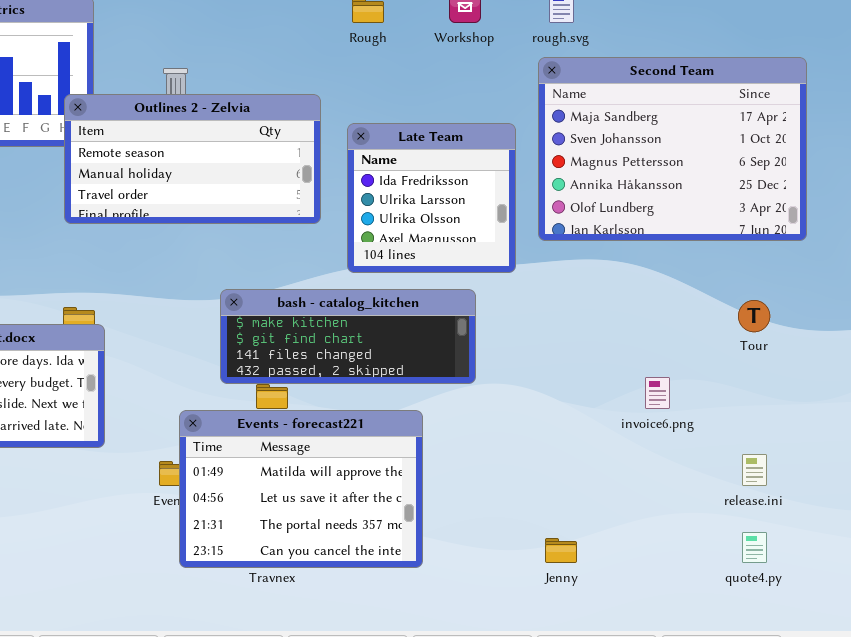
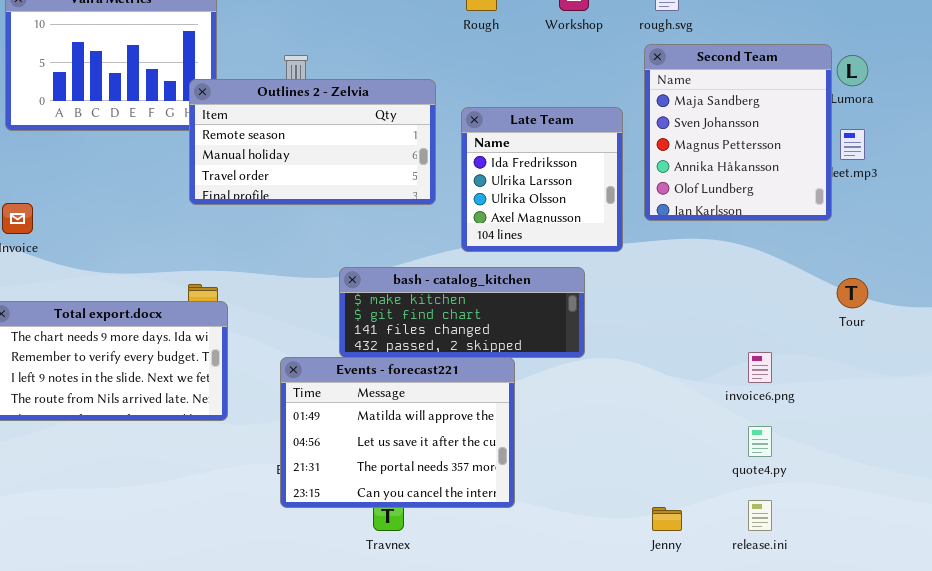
Second Team: [538,57,807,241] -> [644,44,832,221], resized
Events - forecast221: [179,410,423,568] -> [280,357,515,508], moved
release.ini: [742,454,767,486] -> [748,500,772,531], moved
quote4.py: [742,532,767,563] -> [748,426,772,457], moved

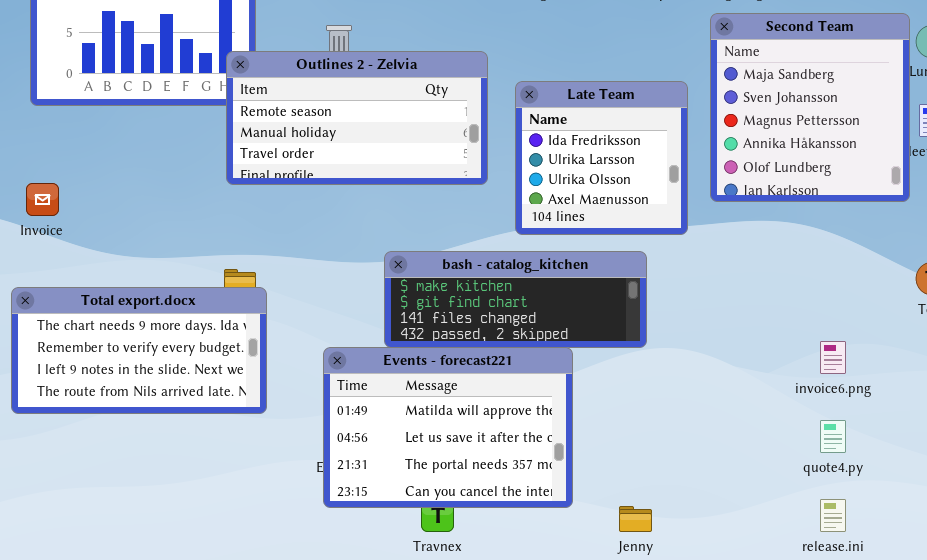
Jenny: [652,507,682,531] -> [619,506,652,532], moved

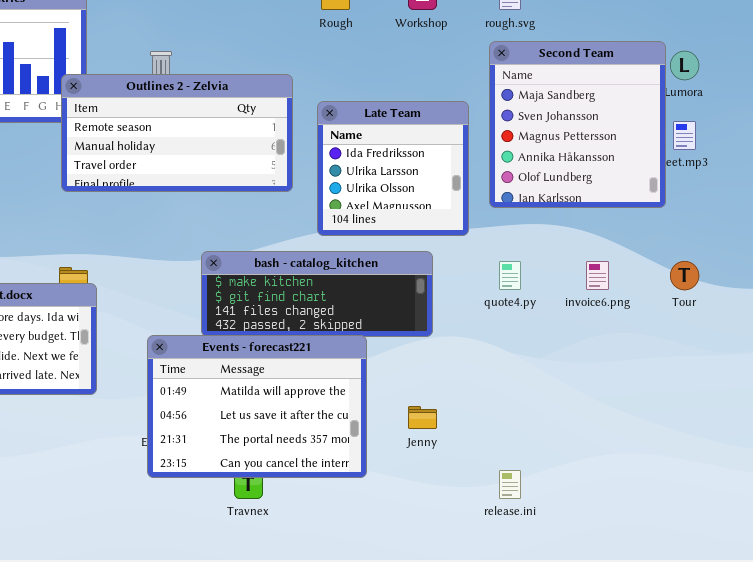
invoice6.png: [820,341,846,374] -> [586,261,609,290], moved
quote4.py: [820,420,846,453] -> [499,261,521,290], moved
release.ini: [820,499,846,532] -> [499,470,521,499], moved
Jenny: [619,506,652,532] -> [408,406,437,429], moved

